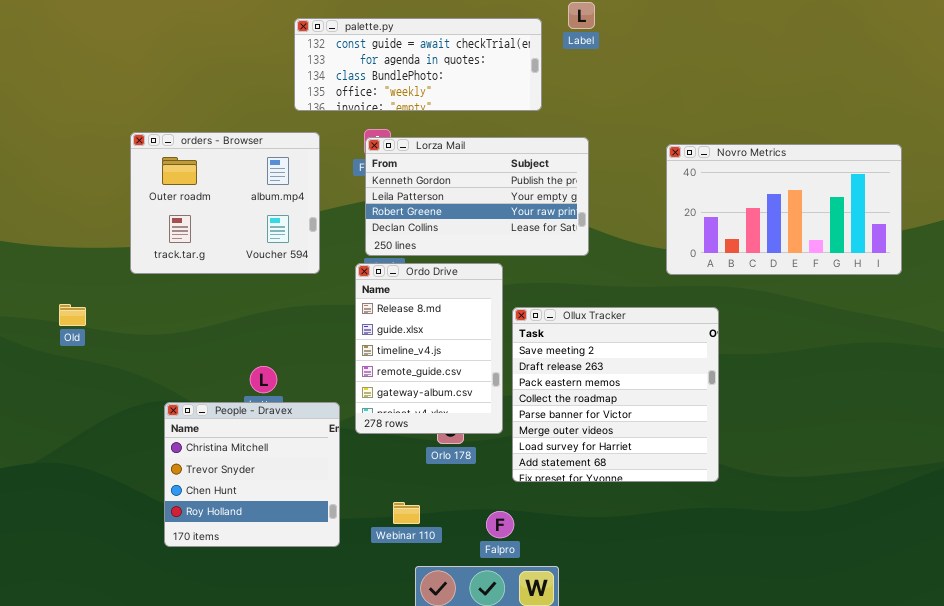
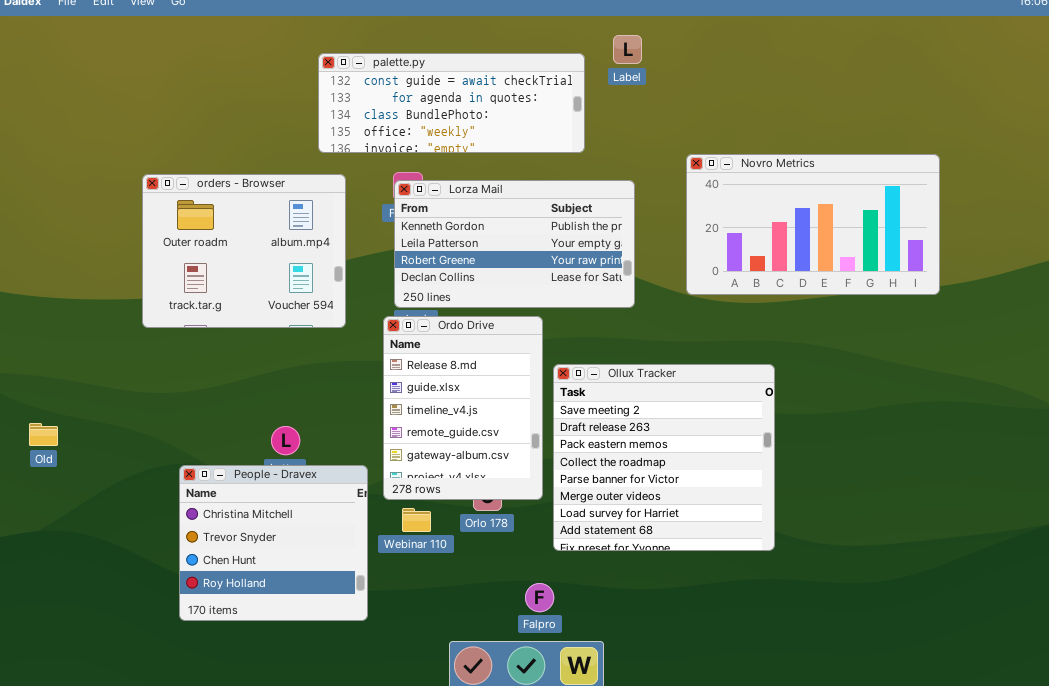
Novro Metrics: [666,144,902,275] -> [686,154,940,295], moved
Old: [59,304,86,326] -> [29,423,58,446], moved
Webinar 110: [393,502,420,524] -> [402,508,431,532], moved

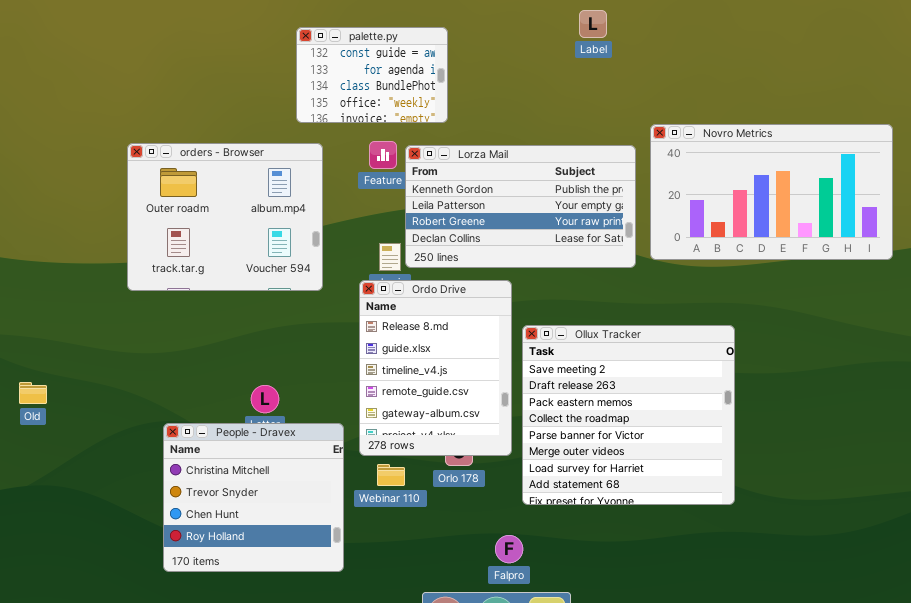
palette.py: [318,53,585,153] -> [296,27,448,123], resized
Lorza Mail: [394,180,635,308] -> [405,145,636,268], moved

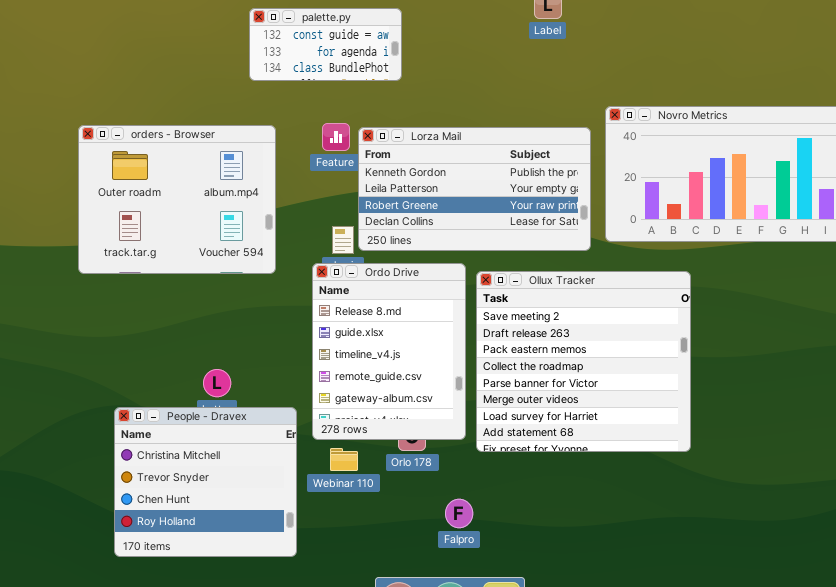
palette.py: [296,27,448,123] -> [249,8,402,81], resized
Ollux Tracker: [522,325,735,505] -> [476,271,691,452], moved
Falpro: [495,535,523,563] -> [445,499,473,528], moved

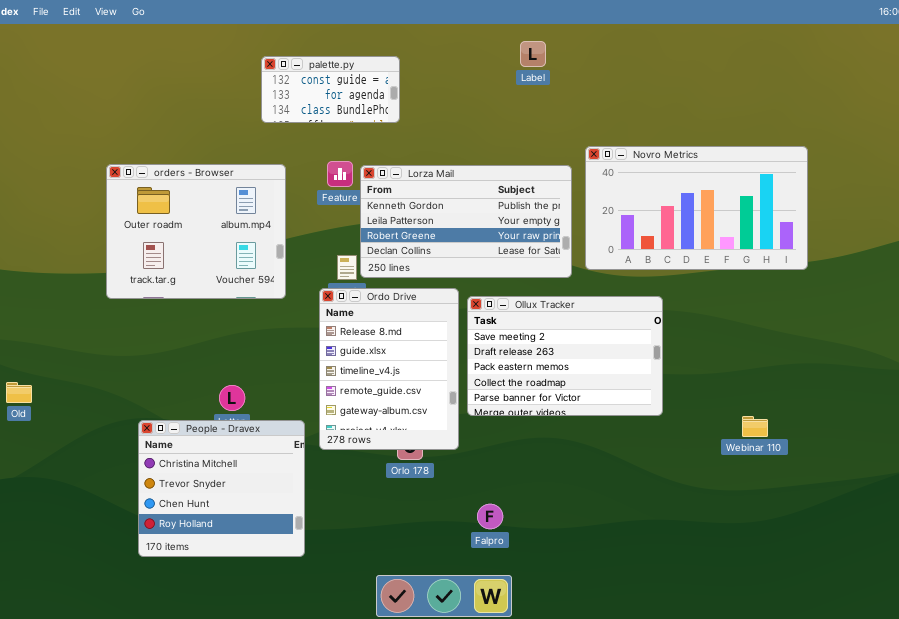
Ollux Tracker: [476,271,691,452] -> [467,296,663,416], resized
Webinar 110: [330,448,358,471] -> [742,416,768,437], moved
Falpro: [445,499,473,528] -> [477,504,503,529], moved

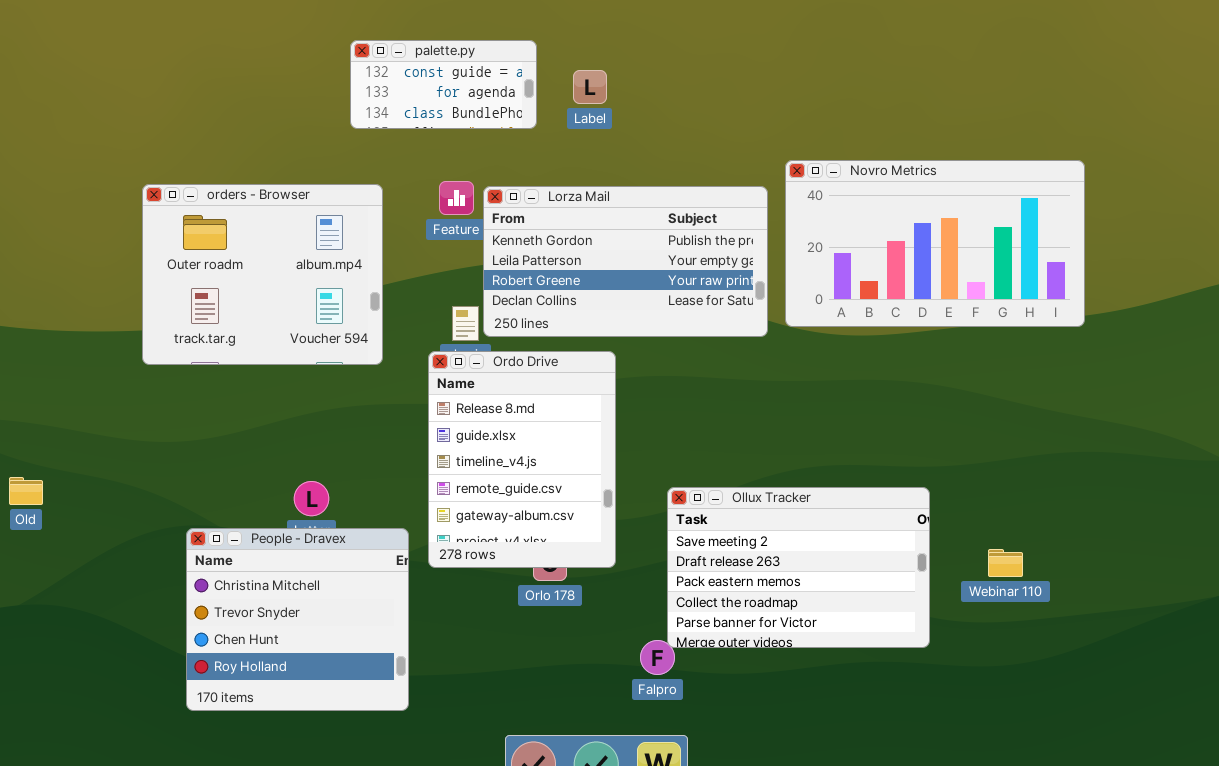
Label: [520,41,546,67] -> [573,70,607,104], moved
Ollux Tracker: [467,296,663,416] -> [667,487,930,648], moved
Webinar 110: [742,416,768,437] -> [988,549,1023,577], moved

